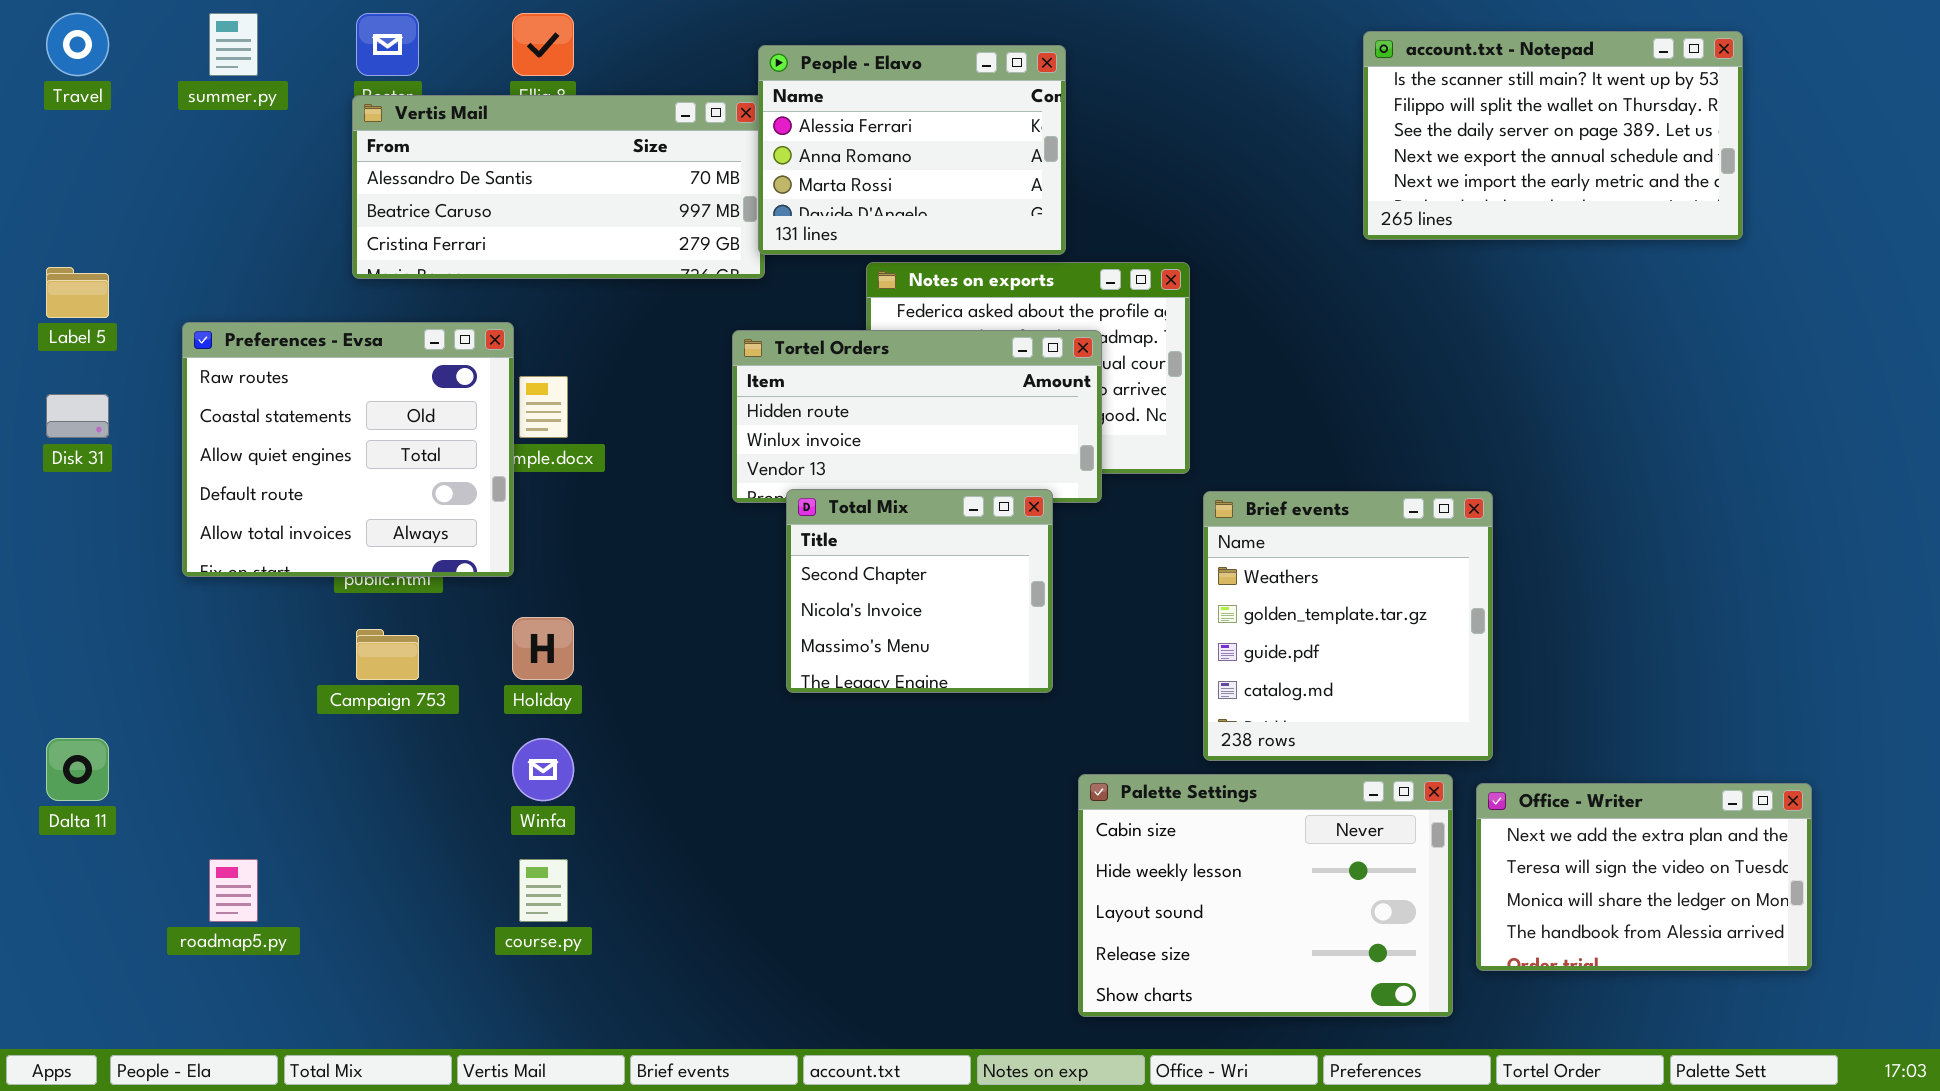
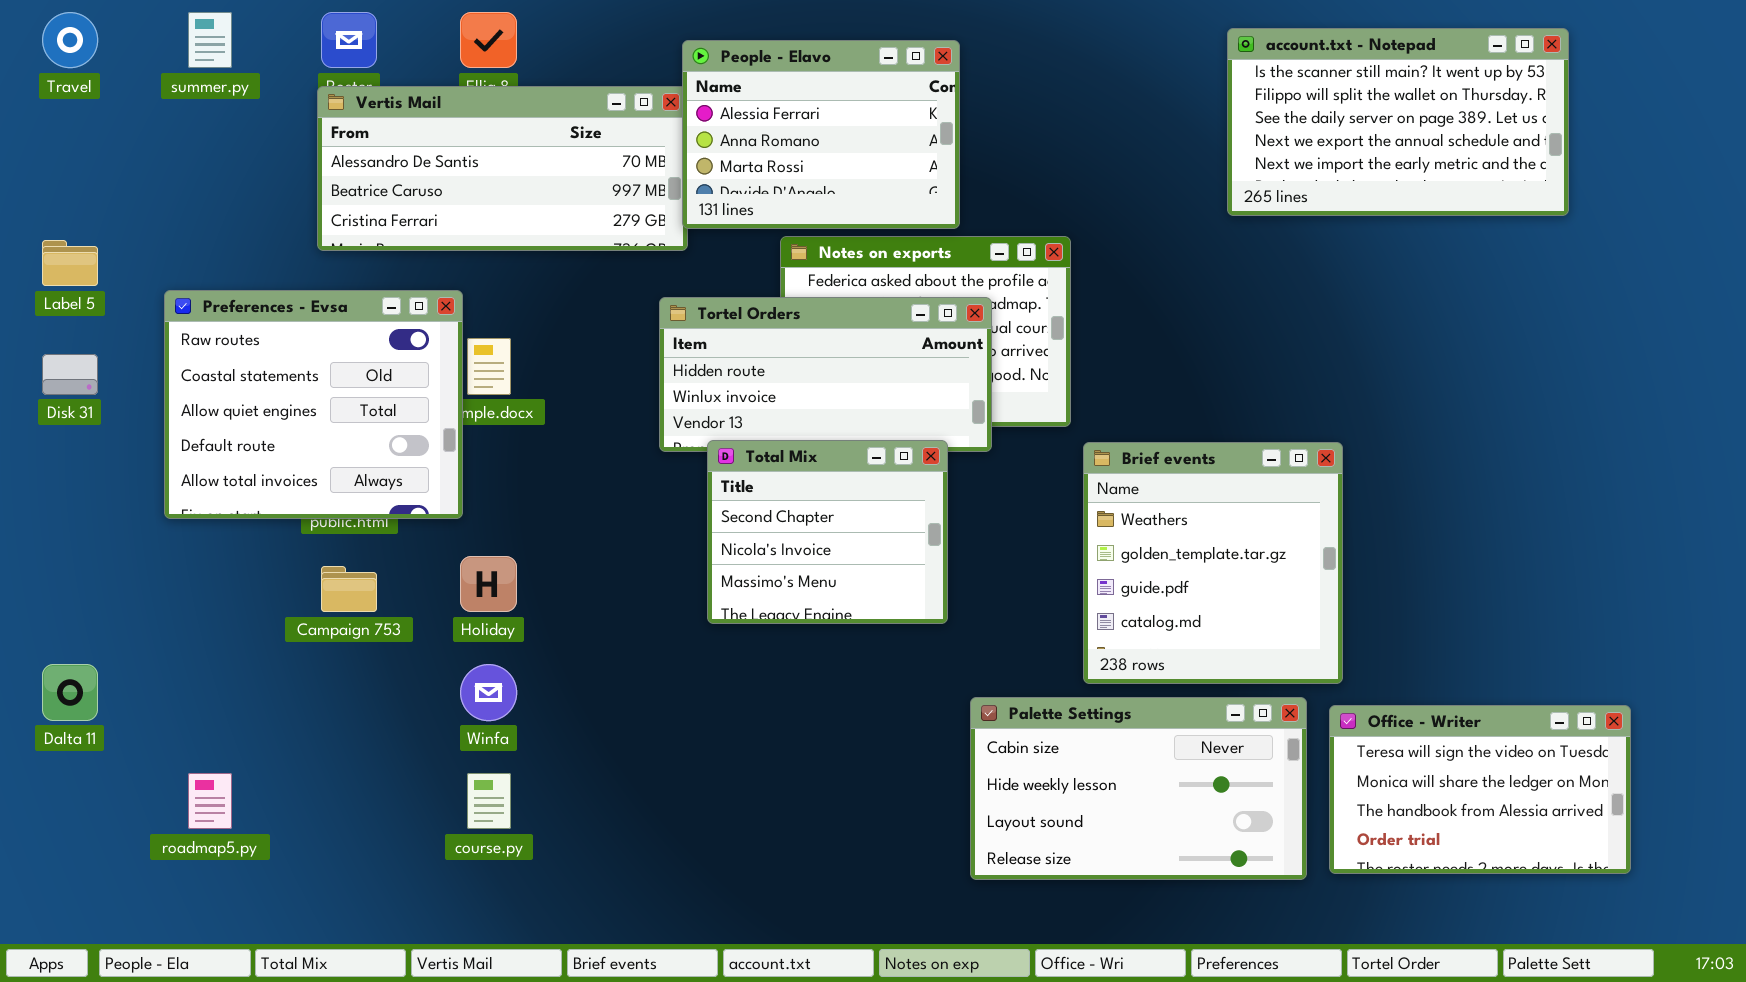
Palette Settings: [1078,774,1453,1017] -> [970,697,1307,880], resized
Office - Writer: [1476,783,1812,971] -> [1329,705,1631,874], scrolled down 1 row

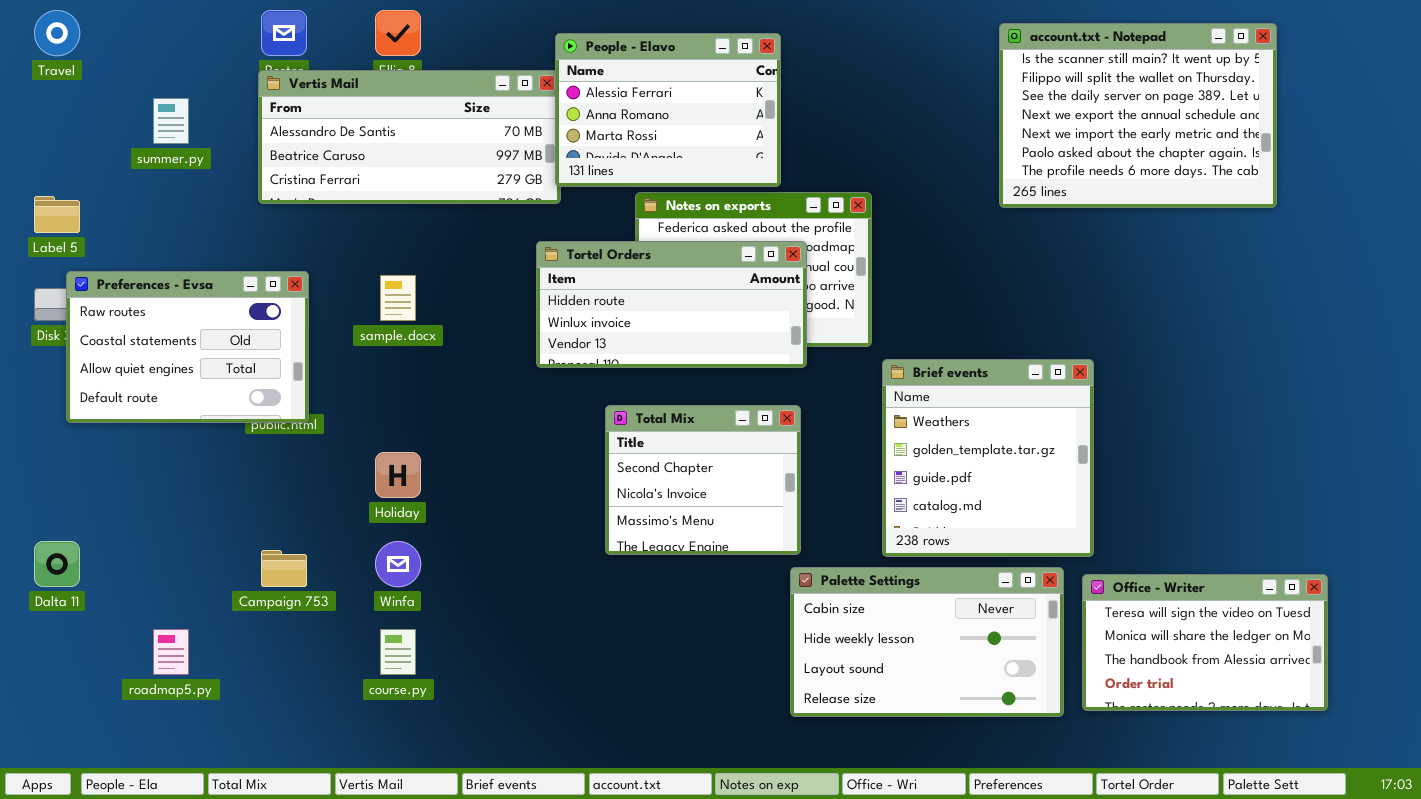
summer.py: [188,12,232,68] -> [153,98,189,144], moved
account.txt - Notepad: [1227,28,1569,216] -> [999,23,1277,208], resized
Preferences - Evsa: [164,290,463,519] -> [66,271,309,423], moved, resized
Total Mix: [707,440,948,624] -> [605,405,801,555], moved
Campaign 753: [321,566,377,612] -> [261,550,307,587], moved

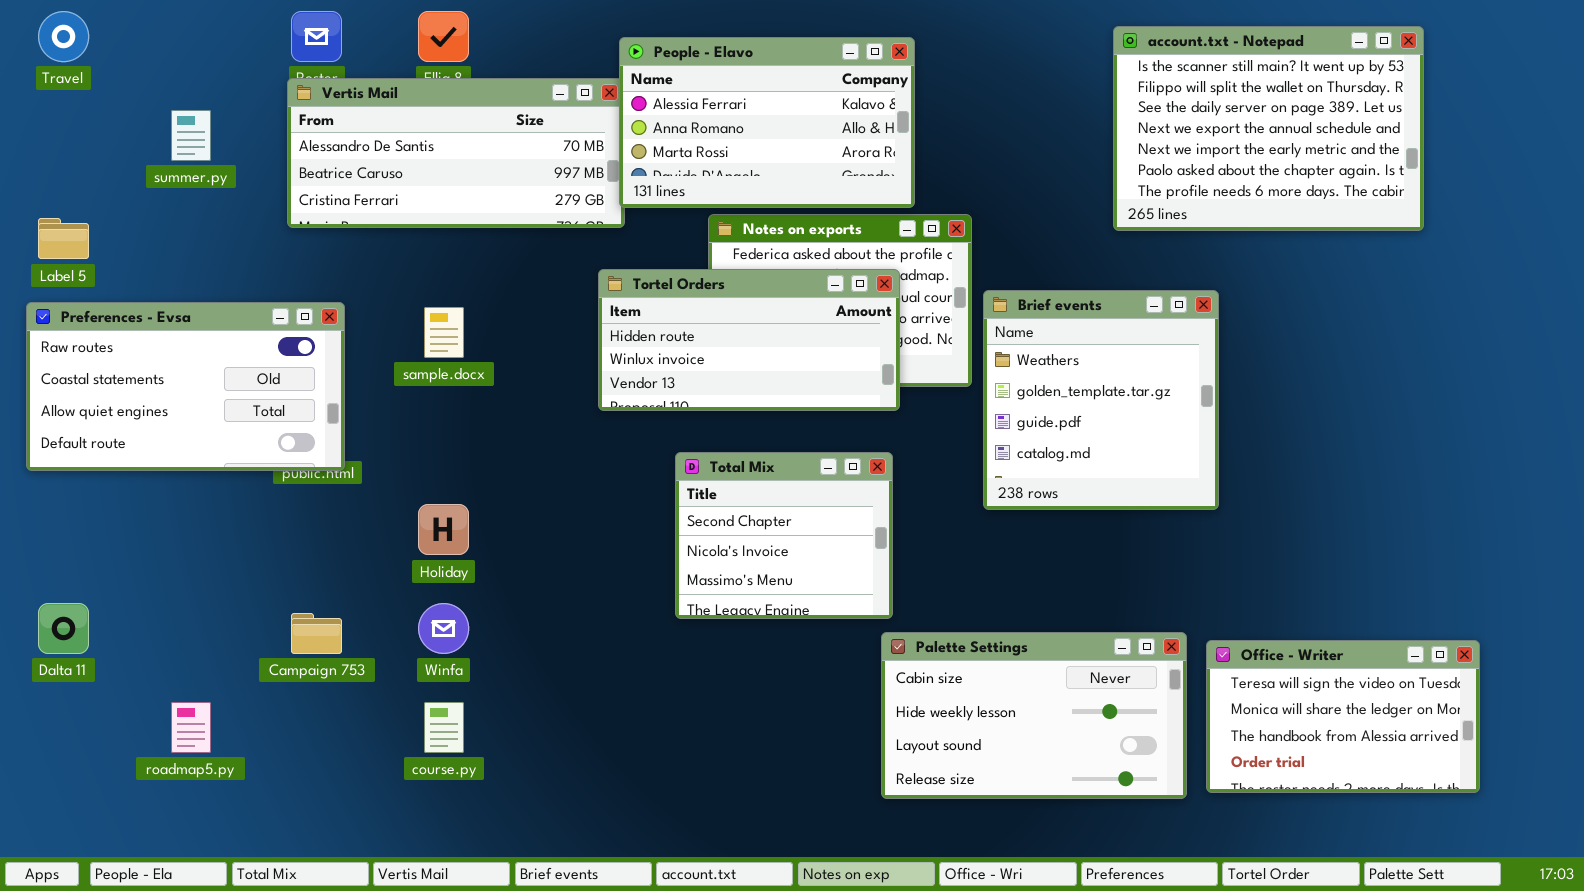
People - Elavo: [555,33,781,187] -> [619,37,915,208], resized
Preferences - Evsa: [66,271,309,423] -> [26,302,345,471], resized
Brief events: [882,359,1094,557] -> [983,290,1219,510], moved

